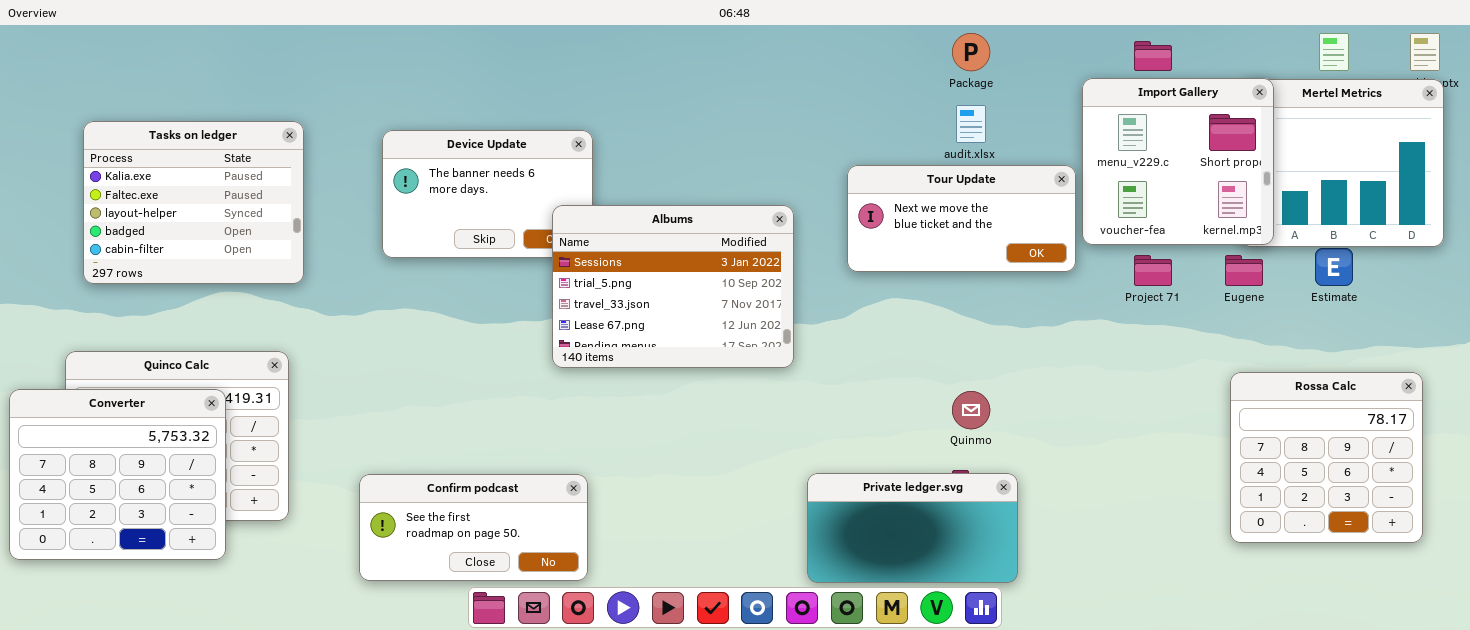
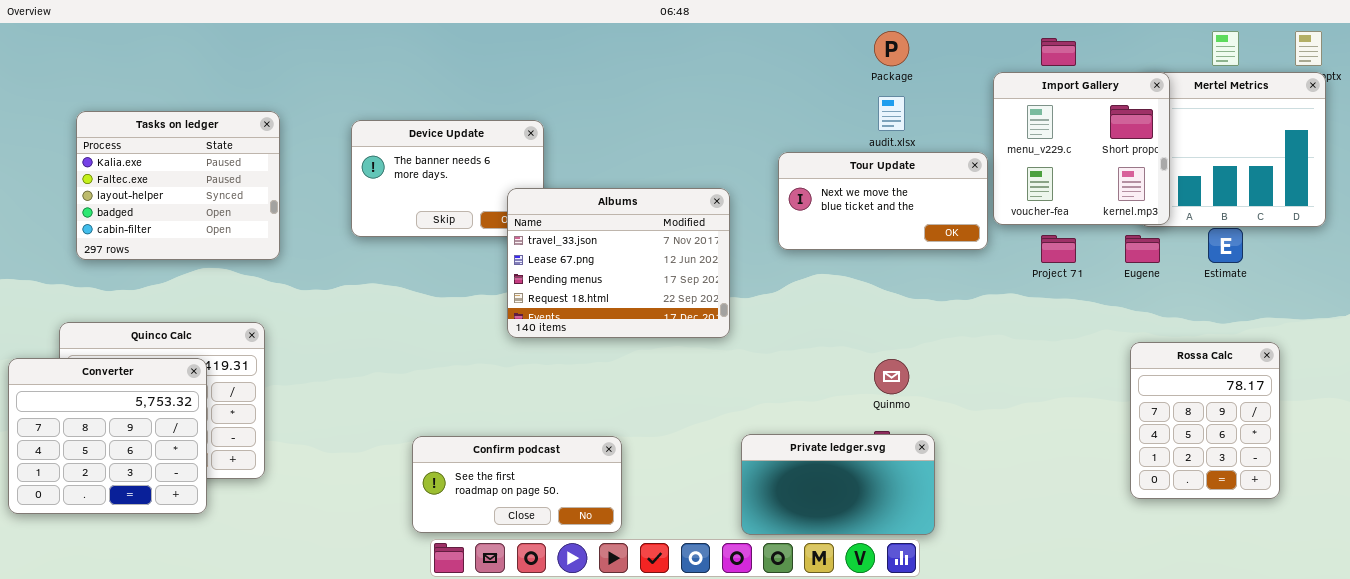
Albums: [552,205,794,368] -> [507,188,730,338], scrolled down 2 rows
Rossa Calc: [1230,372,1423,543] -> [1130,342,1280,499], resized
Confirm podcast: [359,474,588,581] -> [412,436,622,533], moved

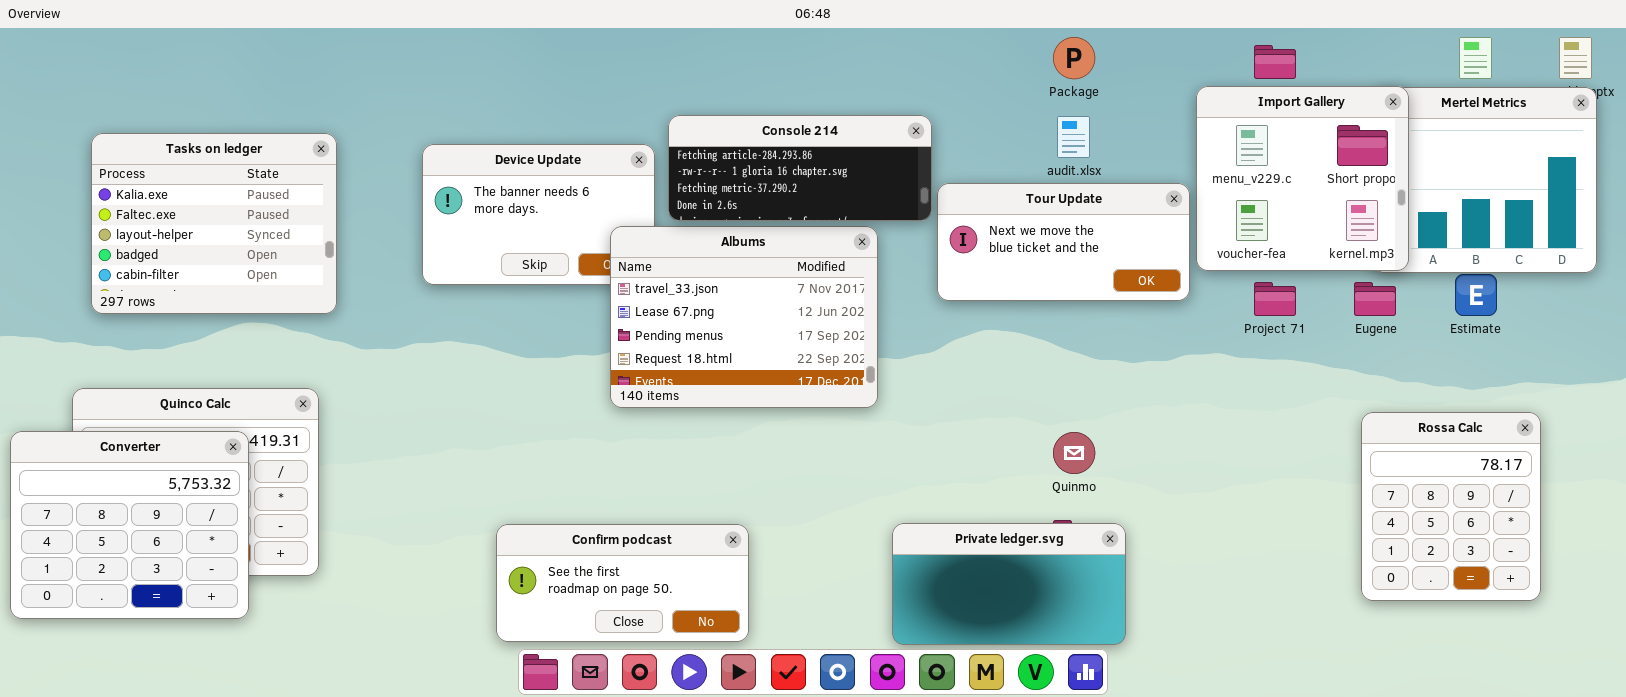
Console 214: none -> [668,115,932,221], opened

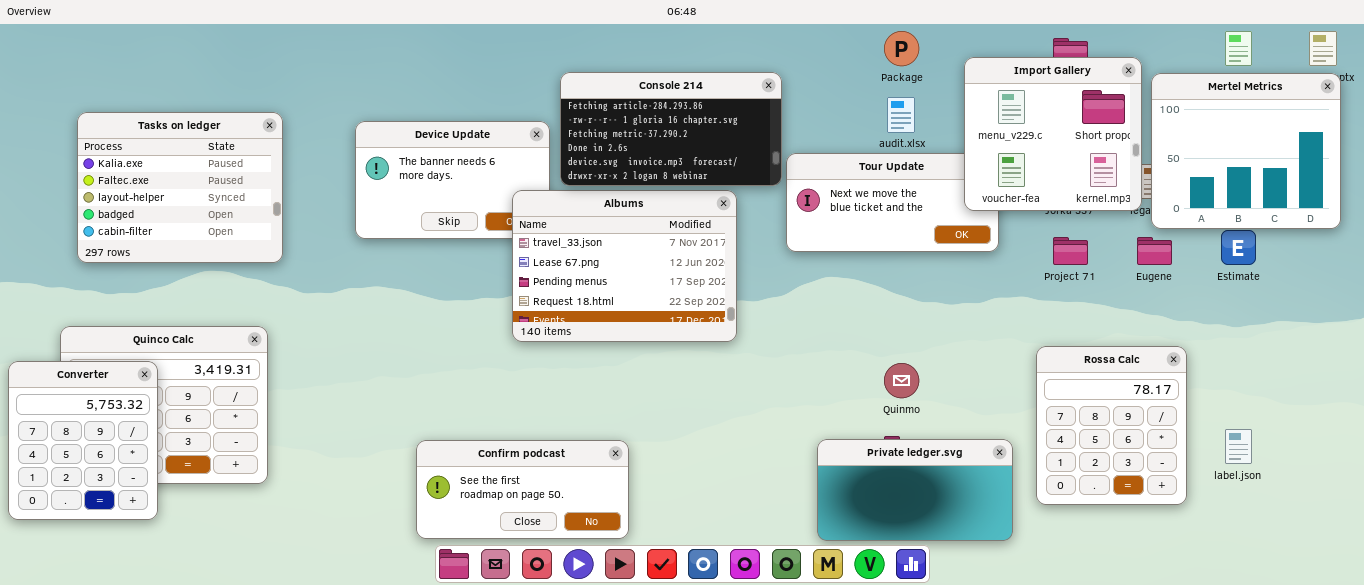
Import Gallery: [1196,86,1409,271] -> [964,57,1142,211], moved
Console 214: [668,115,932,221] -> [560,72,782,186], resized
Rossa Calc: [1361,412,1541,601] -> [1036,346,1187,505], moved
Converter: [10,431,249,619] -> [8,361,158,520], resized
Private ledger.svg: [892,523,1126,645] -> [817,439,1013,541], moved

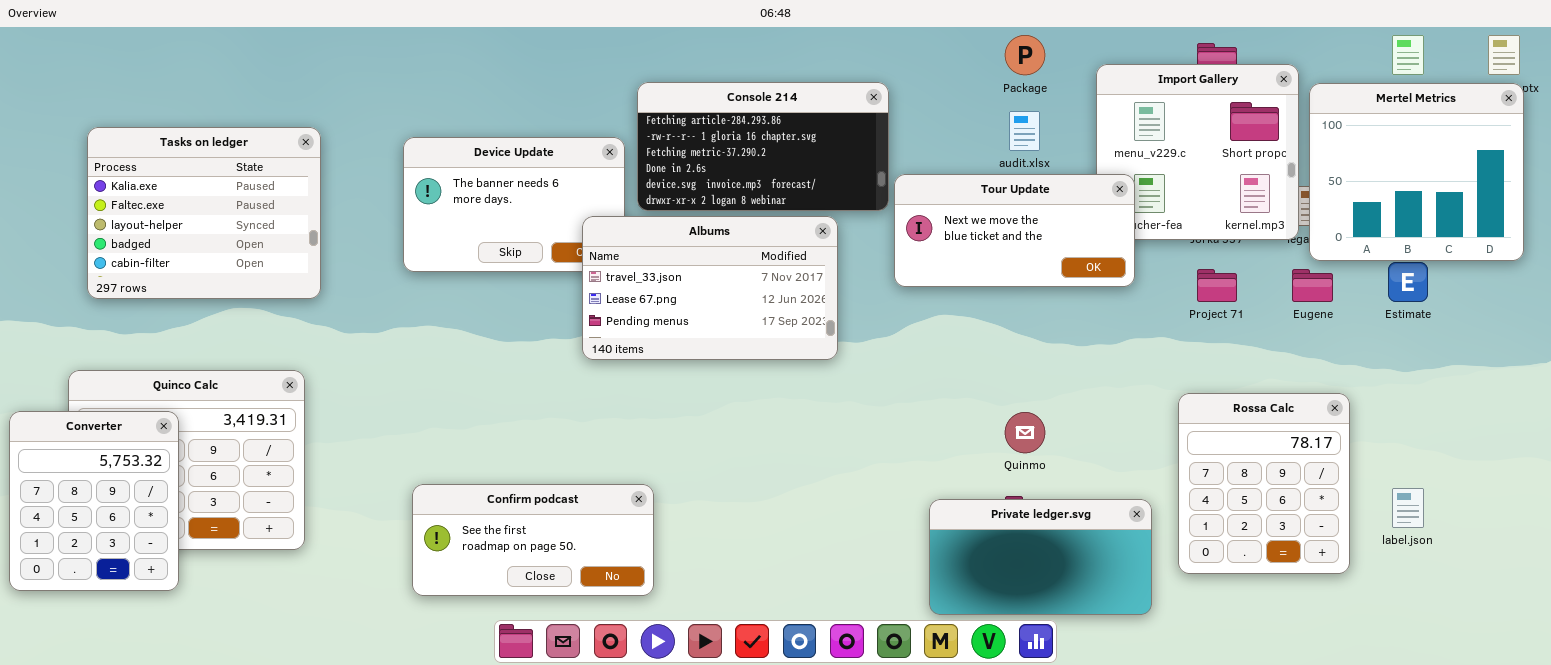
Tour Update: [786,153,999,252] -> [894,174,1135,287], raised
Albums: [512,190,737,342] -> [582,216,838,360], resized
Confirm podcast: [416,440,629,539] -> [412,484,654,596], moved

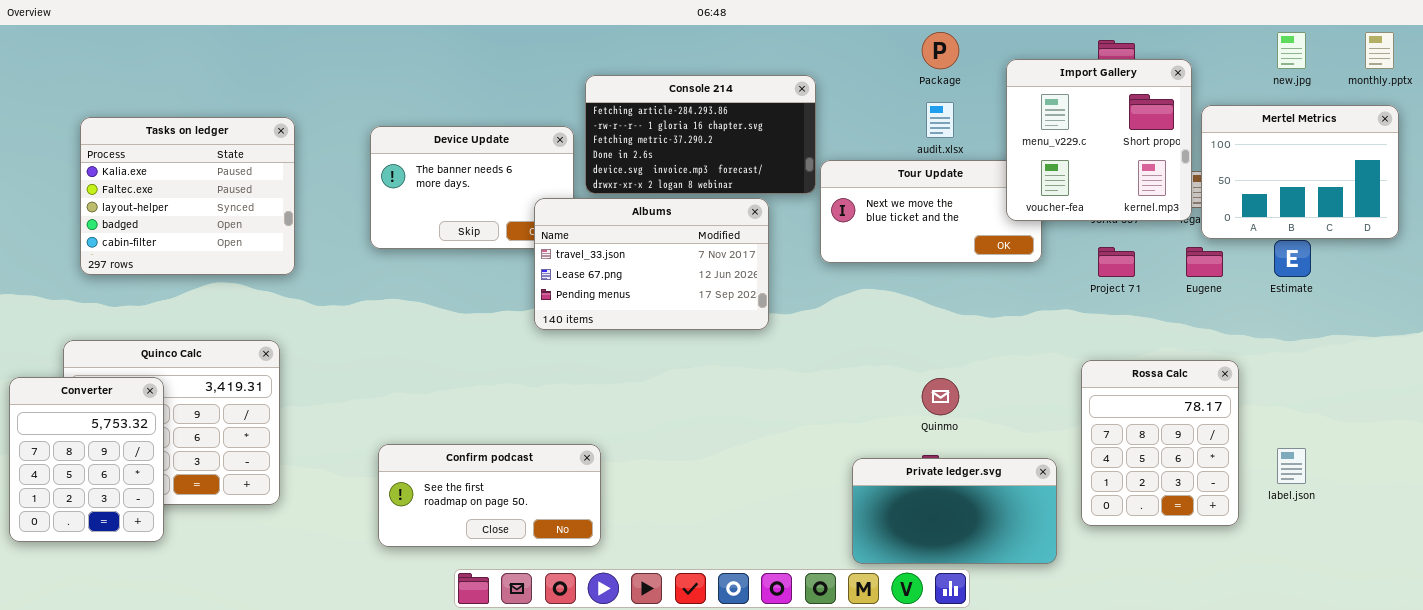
Import Gallery: [1096,64,1299,240] -> [1006,59,1192,221], raised
Mertel Metrics: [1309,83,1524,261] -> [1201,105,1399,239], resized

